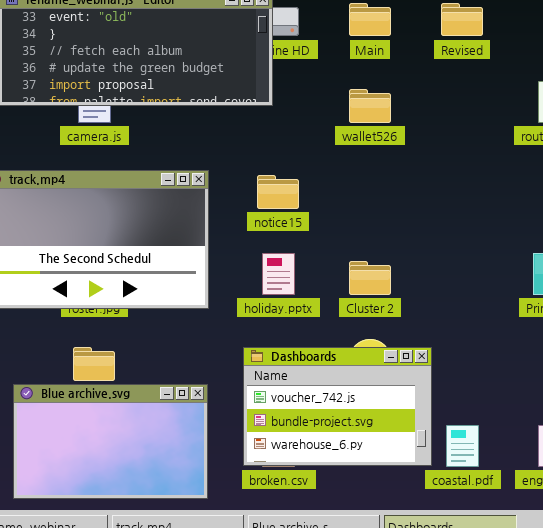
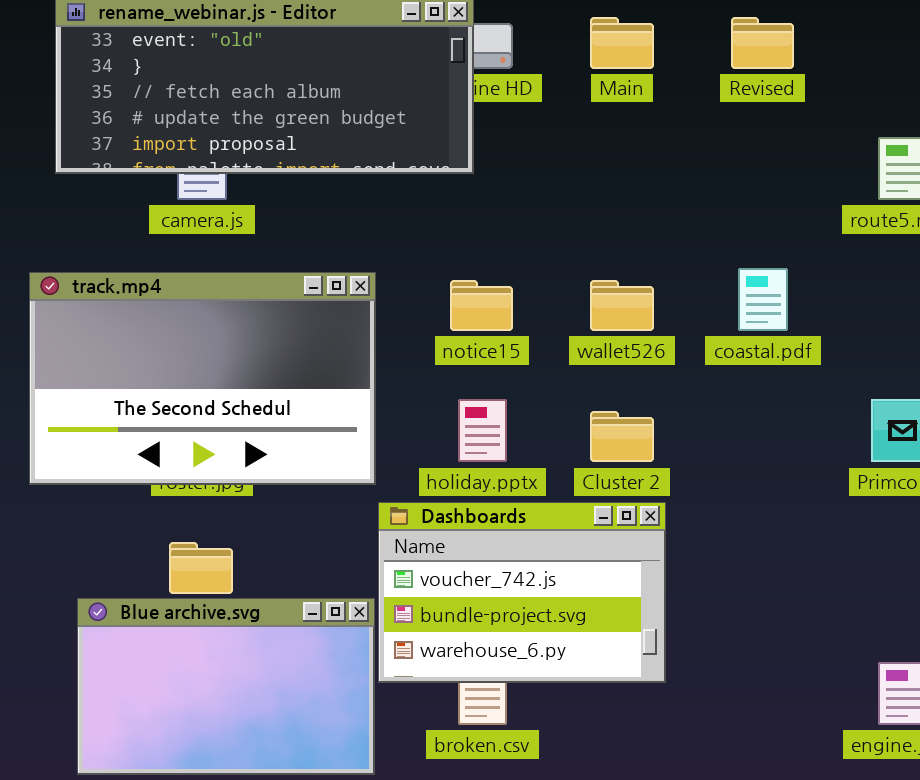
wallet526: [349,89,391,123] -> [590,280,654,331], moved
Dashboards: [243,347,432,466] -> [378,502,666,683], moved
coastal.pdf: [446,425,479,467] -> [738,268,788,331], moved

